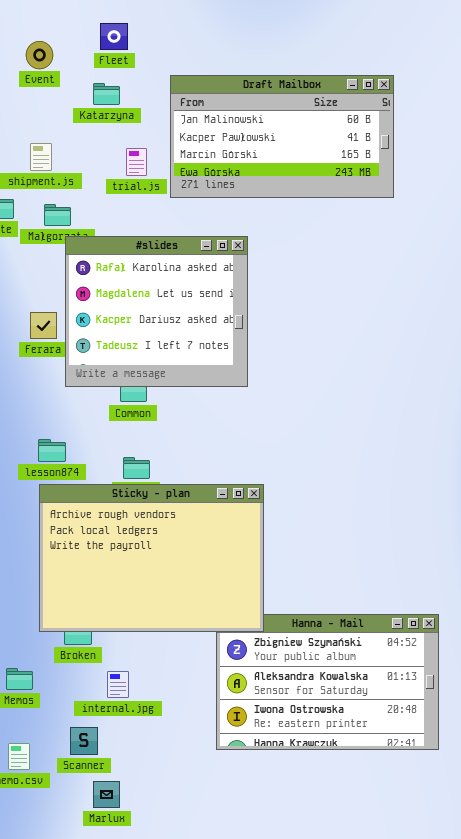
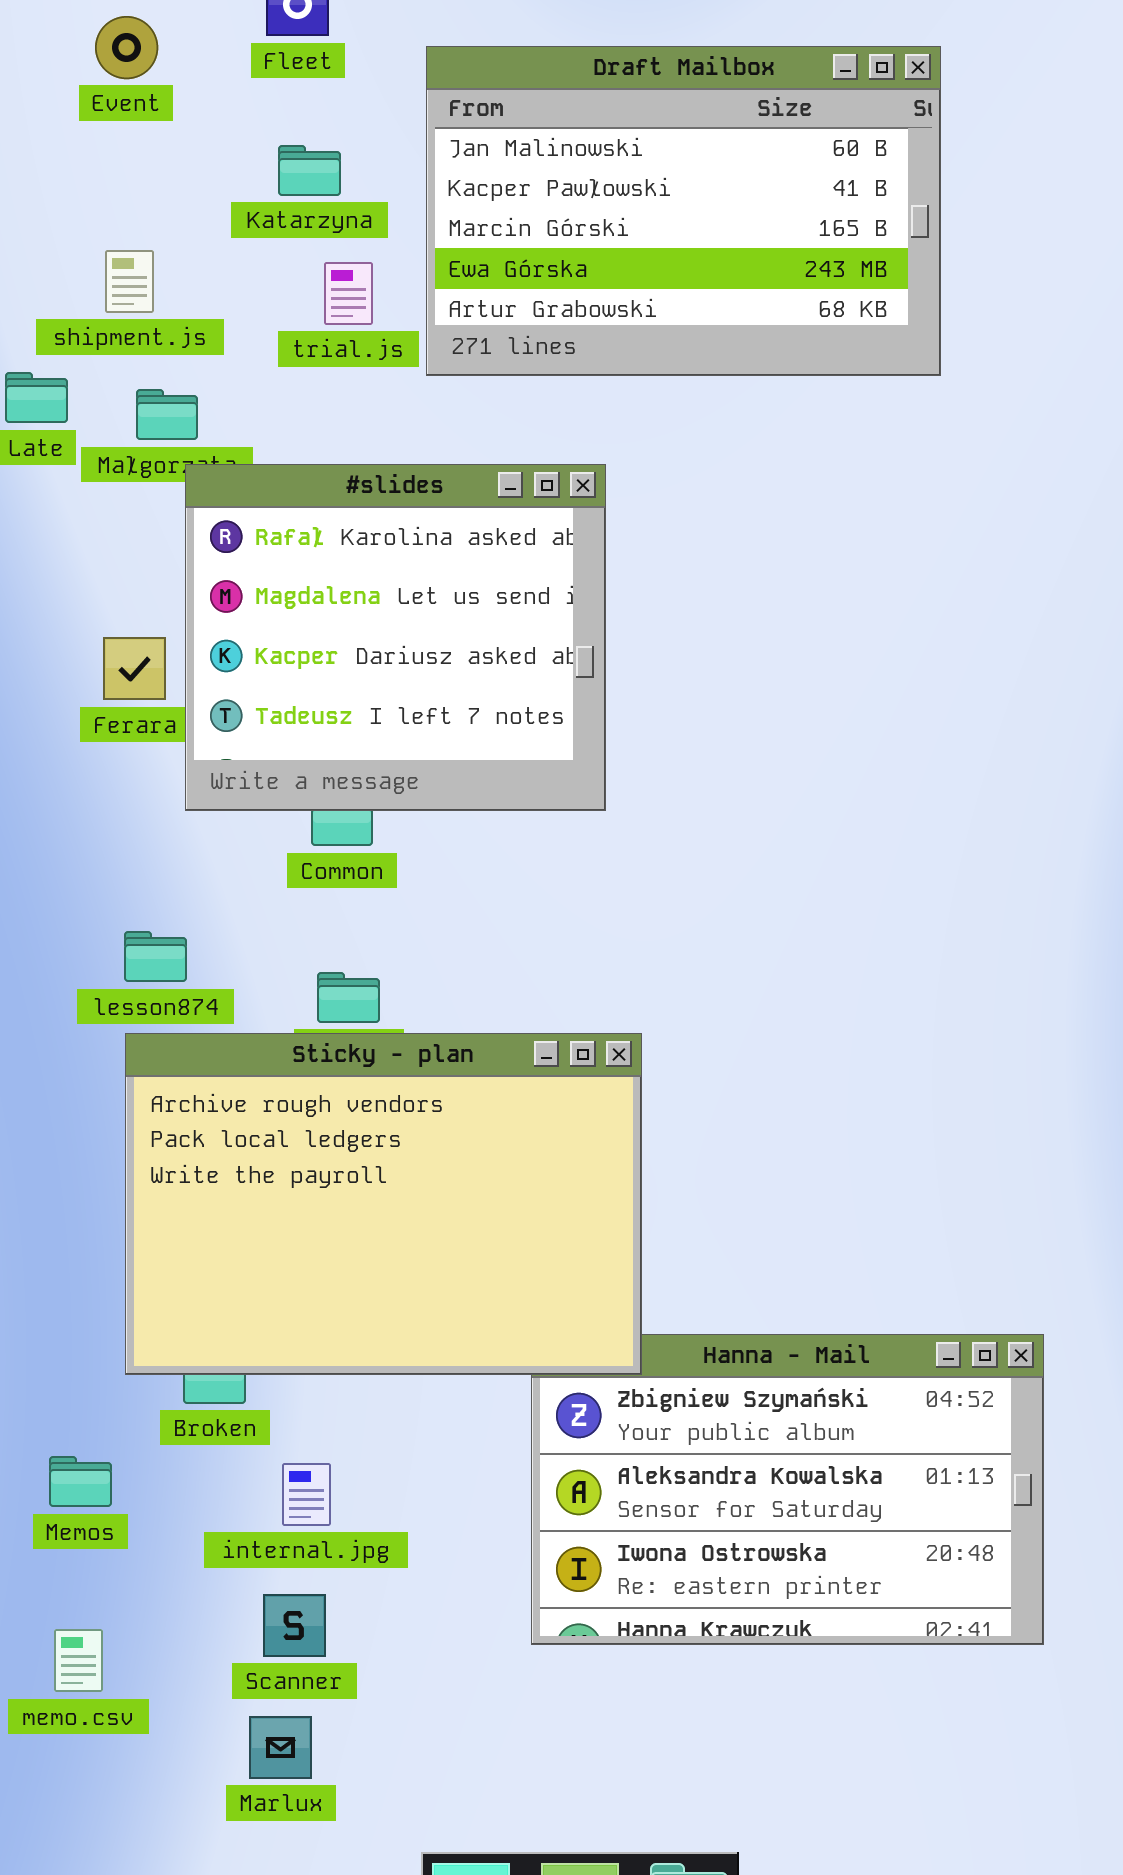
Draft Mailbox: [170,75,394,198] -> [426,46,941,376], resized
Katarzyna: [93,83,120,105] -> [278,145,341,196], moved
Scanner: [70,727,98,755] -> [263,1594,326,1657], moved

